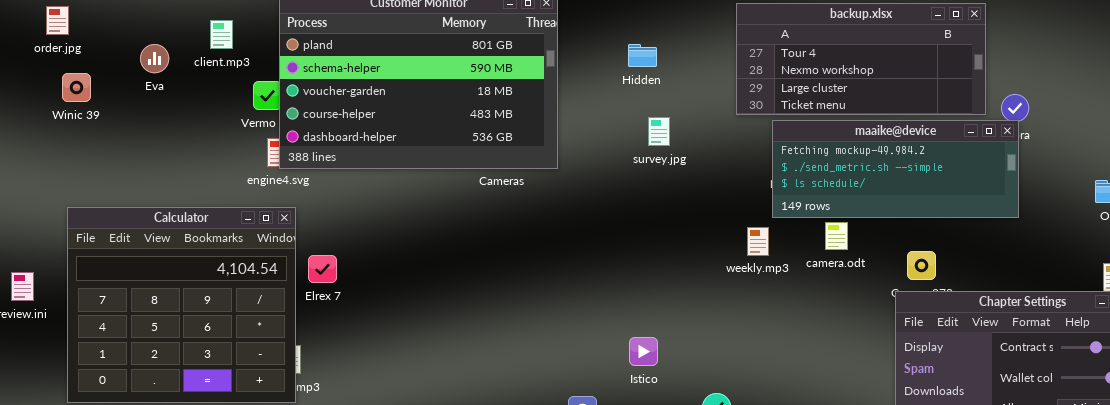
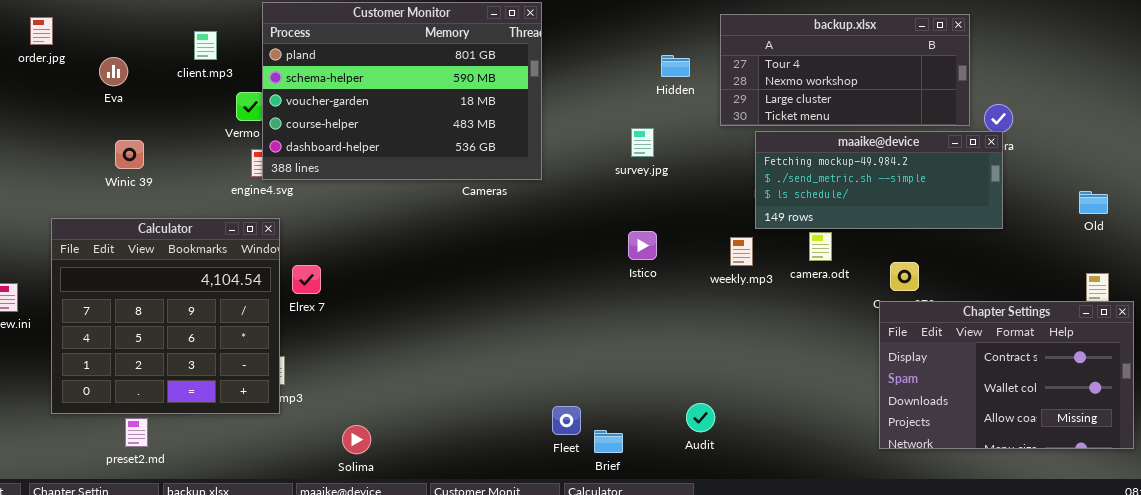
Eva: [140,44,169,73] -> [99,57,128,86], moved
Hidden: [628,44,657,67] -> [661,55,690,77], moved
Winic 39: [62,73,91,102] -> [115,140,144,169], moved
Istico: [629,337,658,366] -> [628,231,657,260], moved

